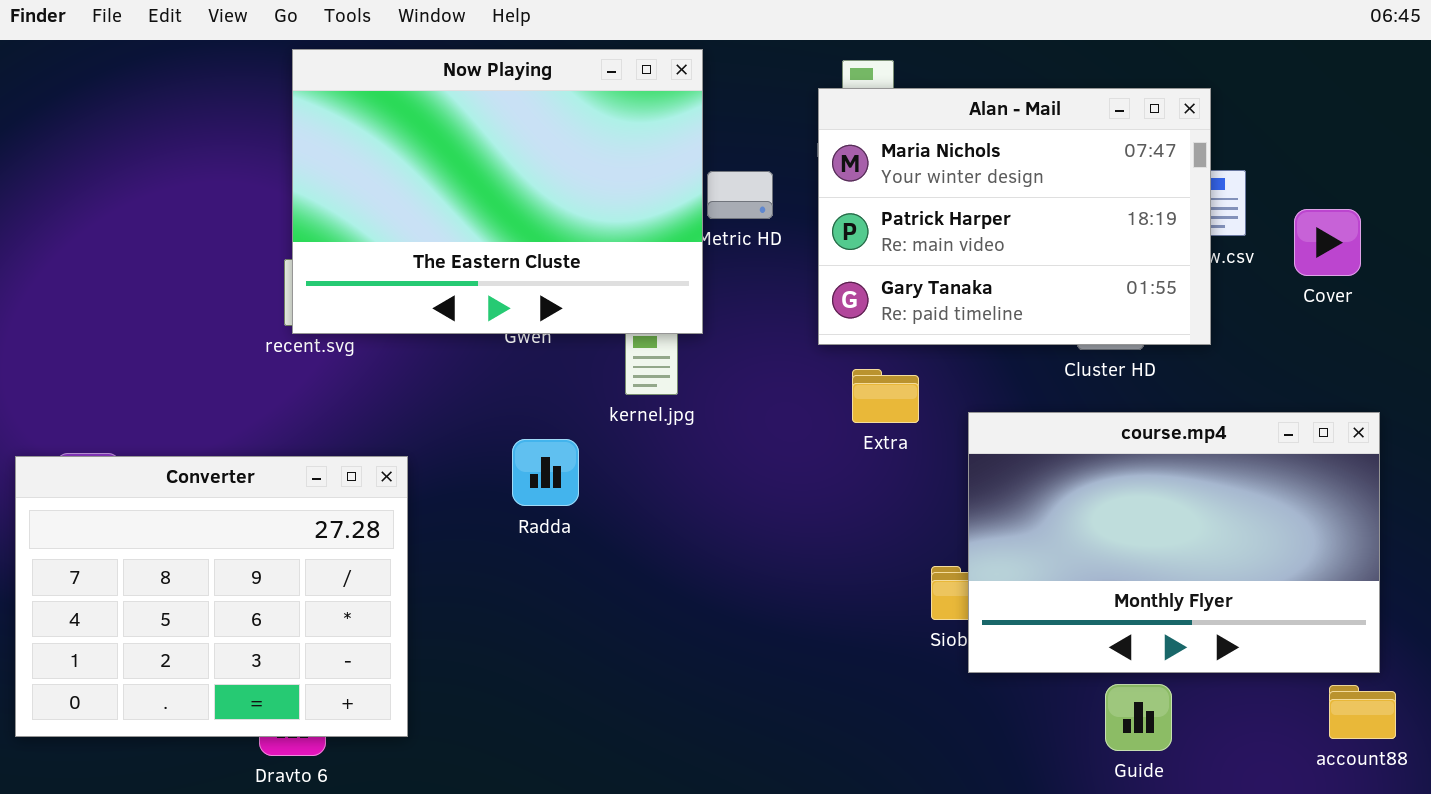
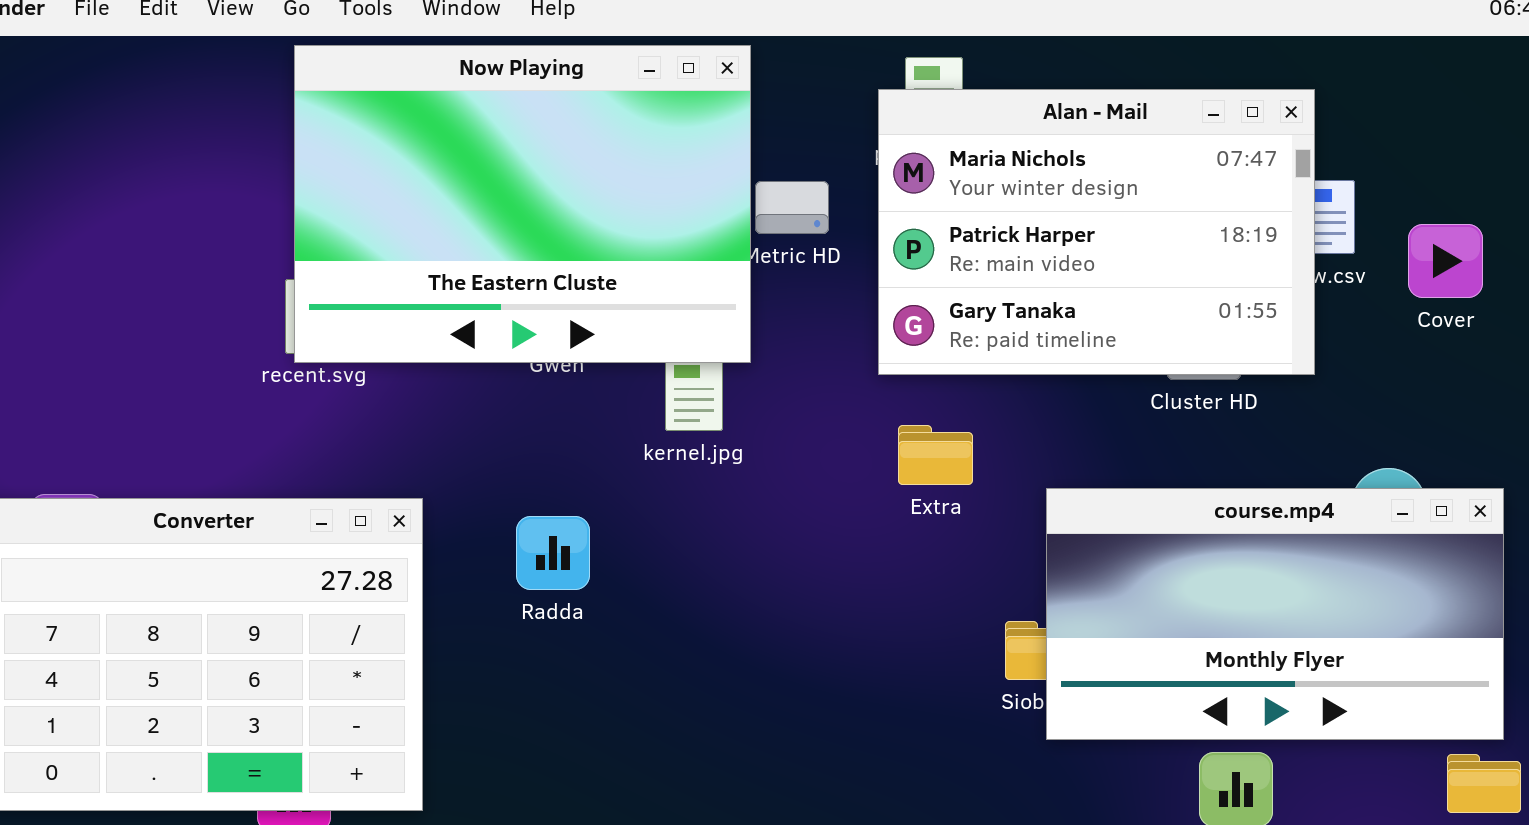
Extra: [852,369,919,423] -> [898,425,973,485], moved
course.mp4: [968,412,1380,673] -> [1046,488,1504,740], resized
Radda: [512,439,579,506] -> [516,516,590,590], moved

